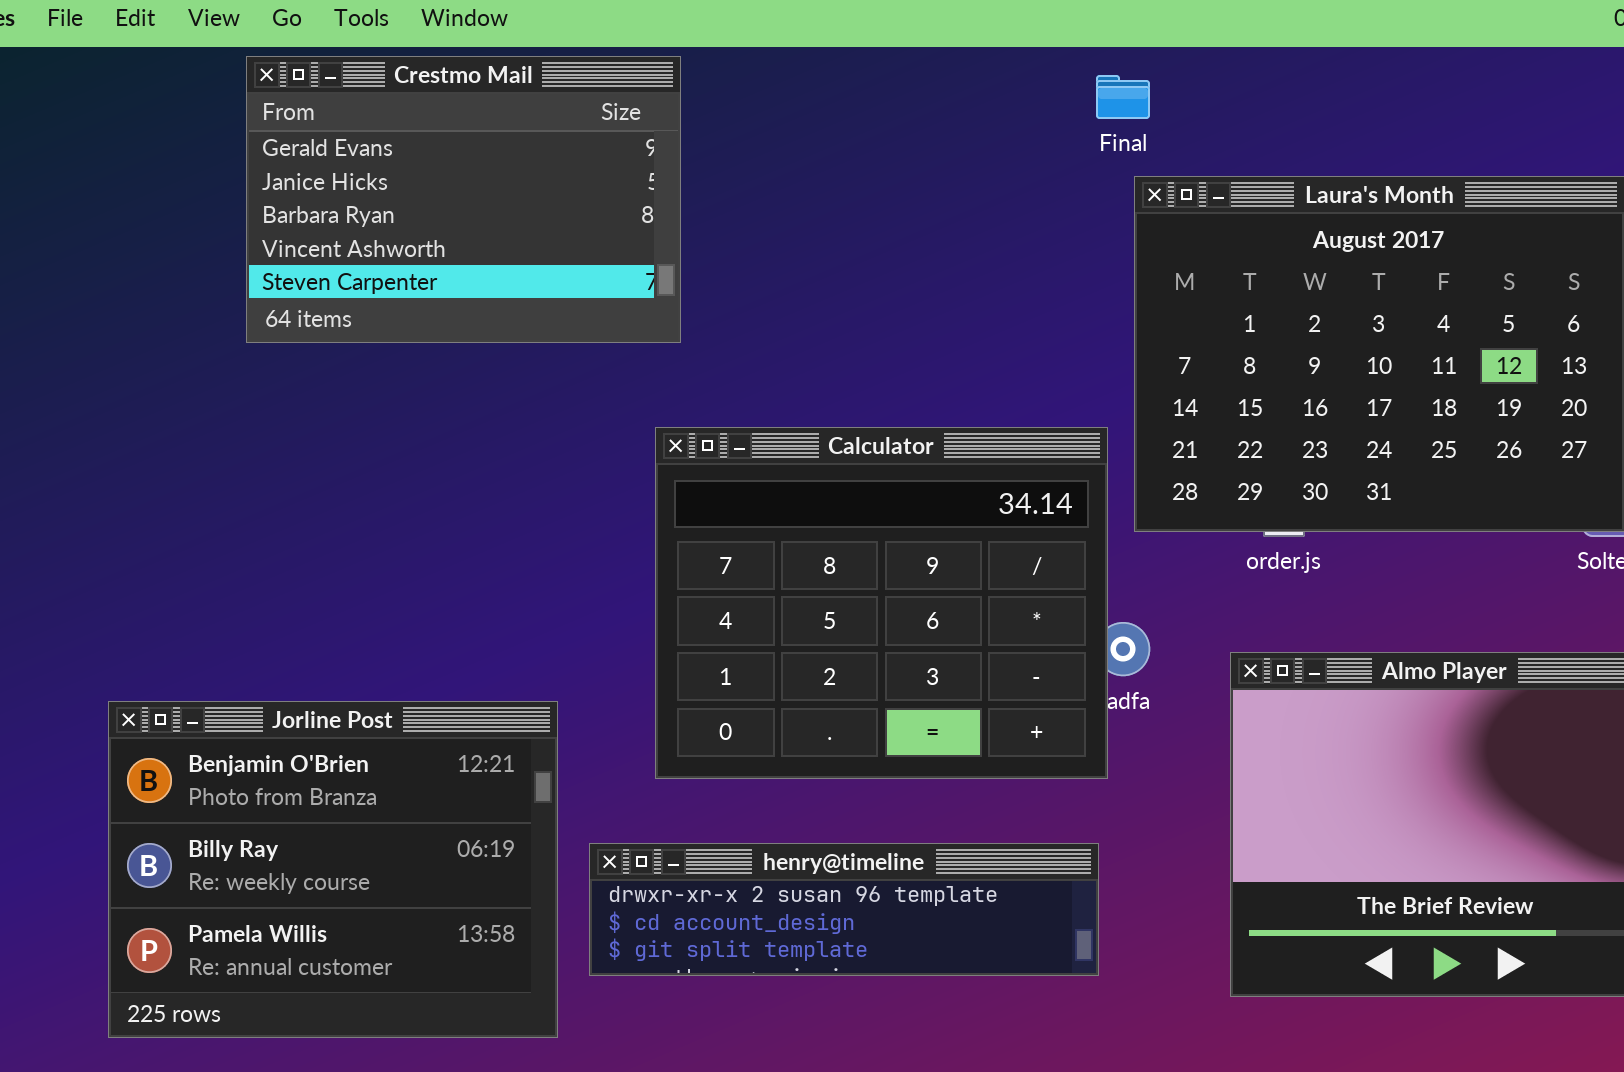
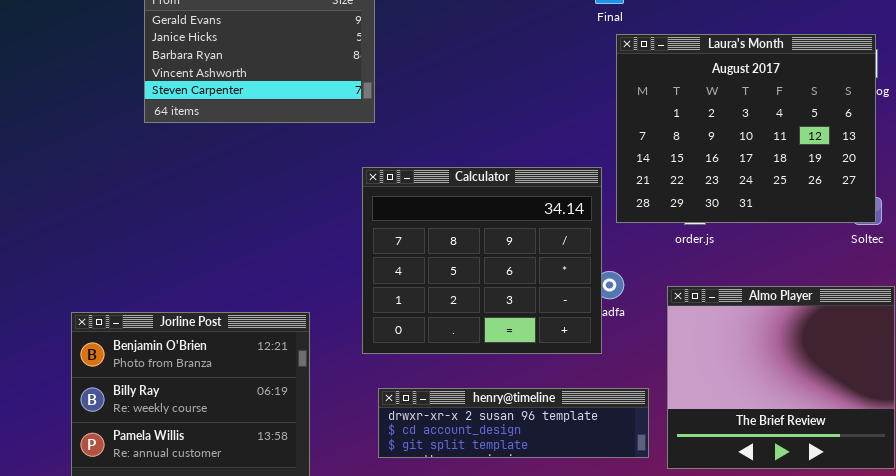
henry@timeline: [589,843,1099,976] -> [378,388,649,458], moved

